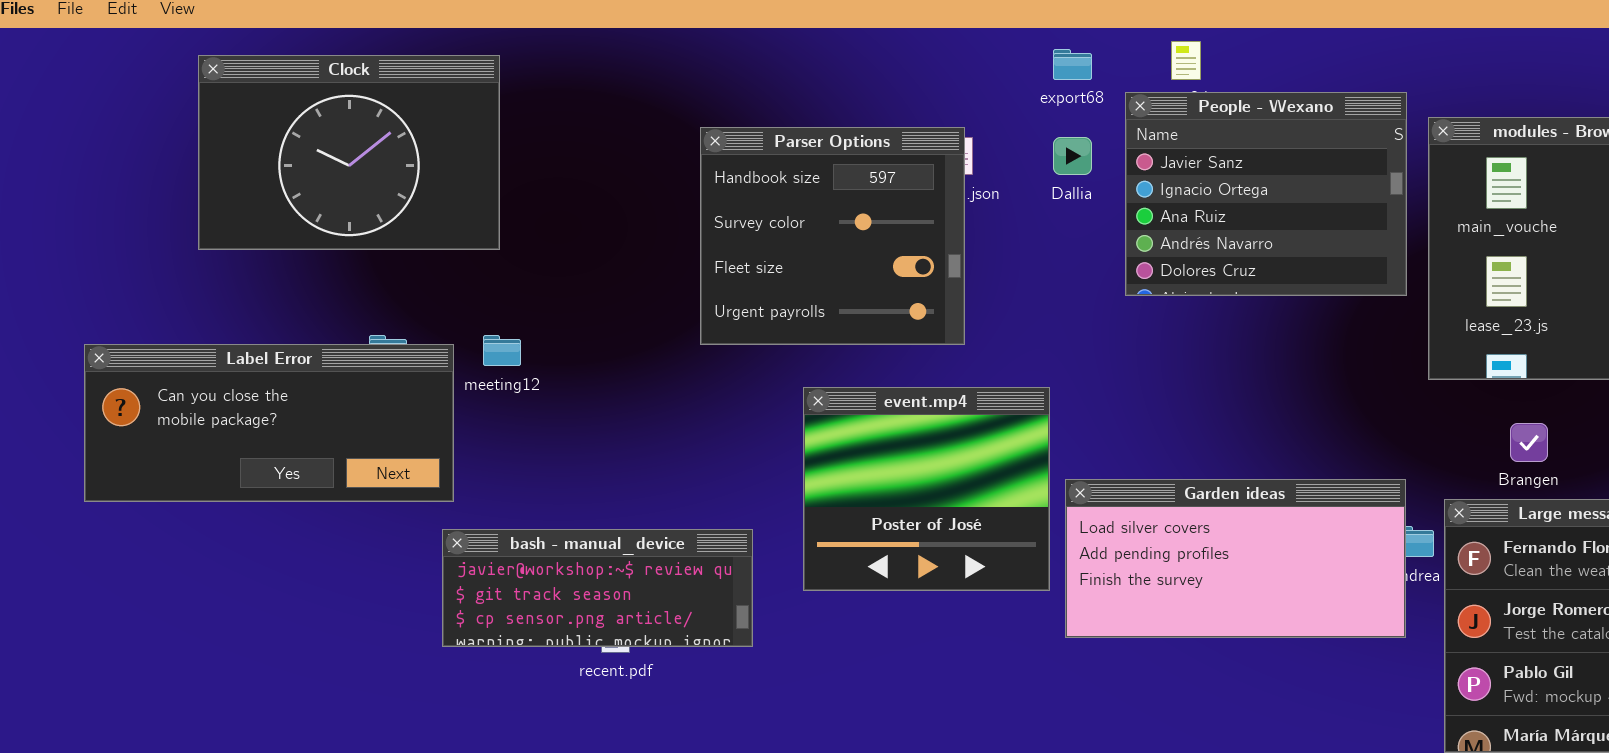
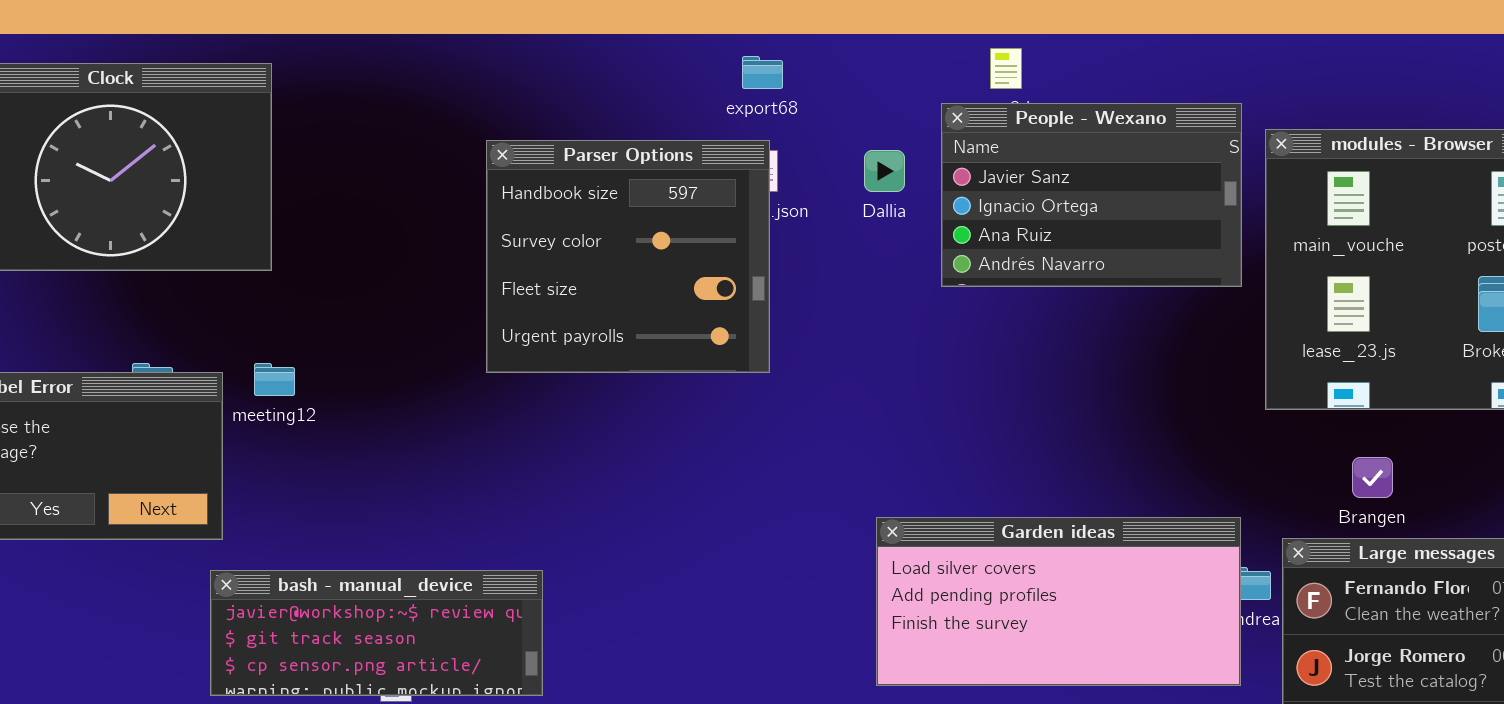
export68: [1053,49,1092,80] -> [742,56,783,89], moved
People - Wexano: [1125,92,1407,296] -> [941,103,1242,287], resized
event.mp4: [803,387,1050,591] -> none, closed

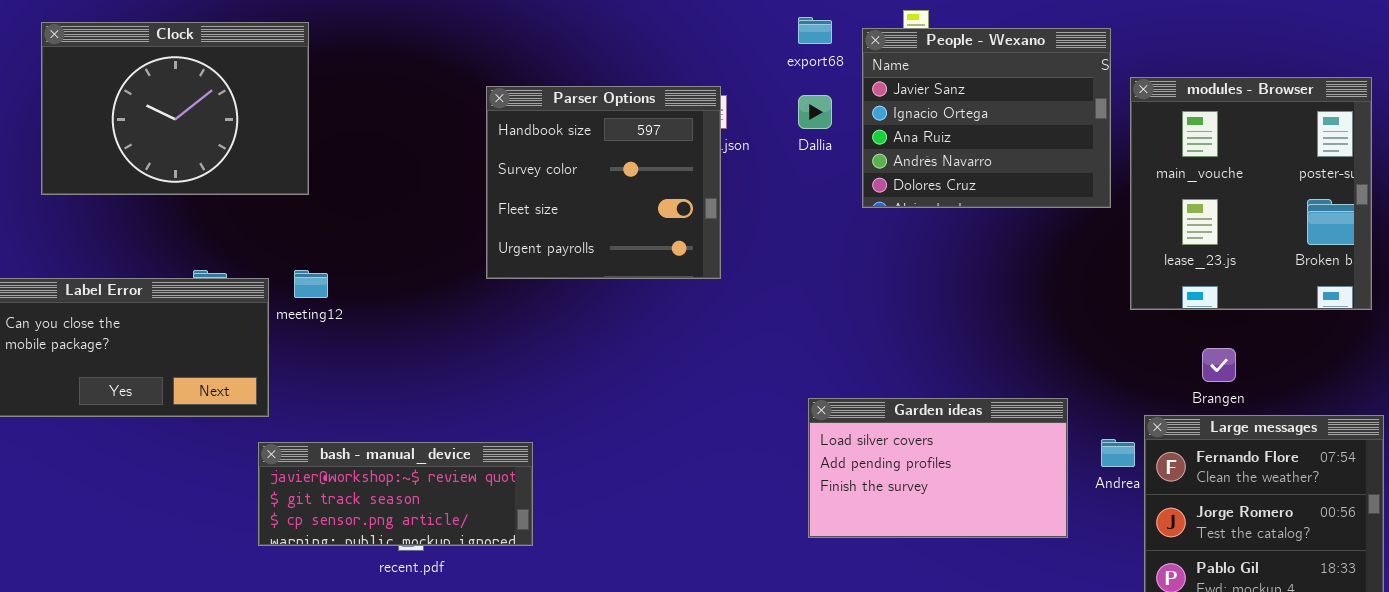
export68: [742,56,783,89] -> [798,17,832,44], moved
People - Wexano: [941,103,1242,287] -> [862,28,1111,208], resized
Garden ideas: [876,517,1241,686] -> [808,398,1068,538], resized

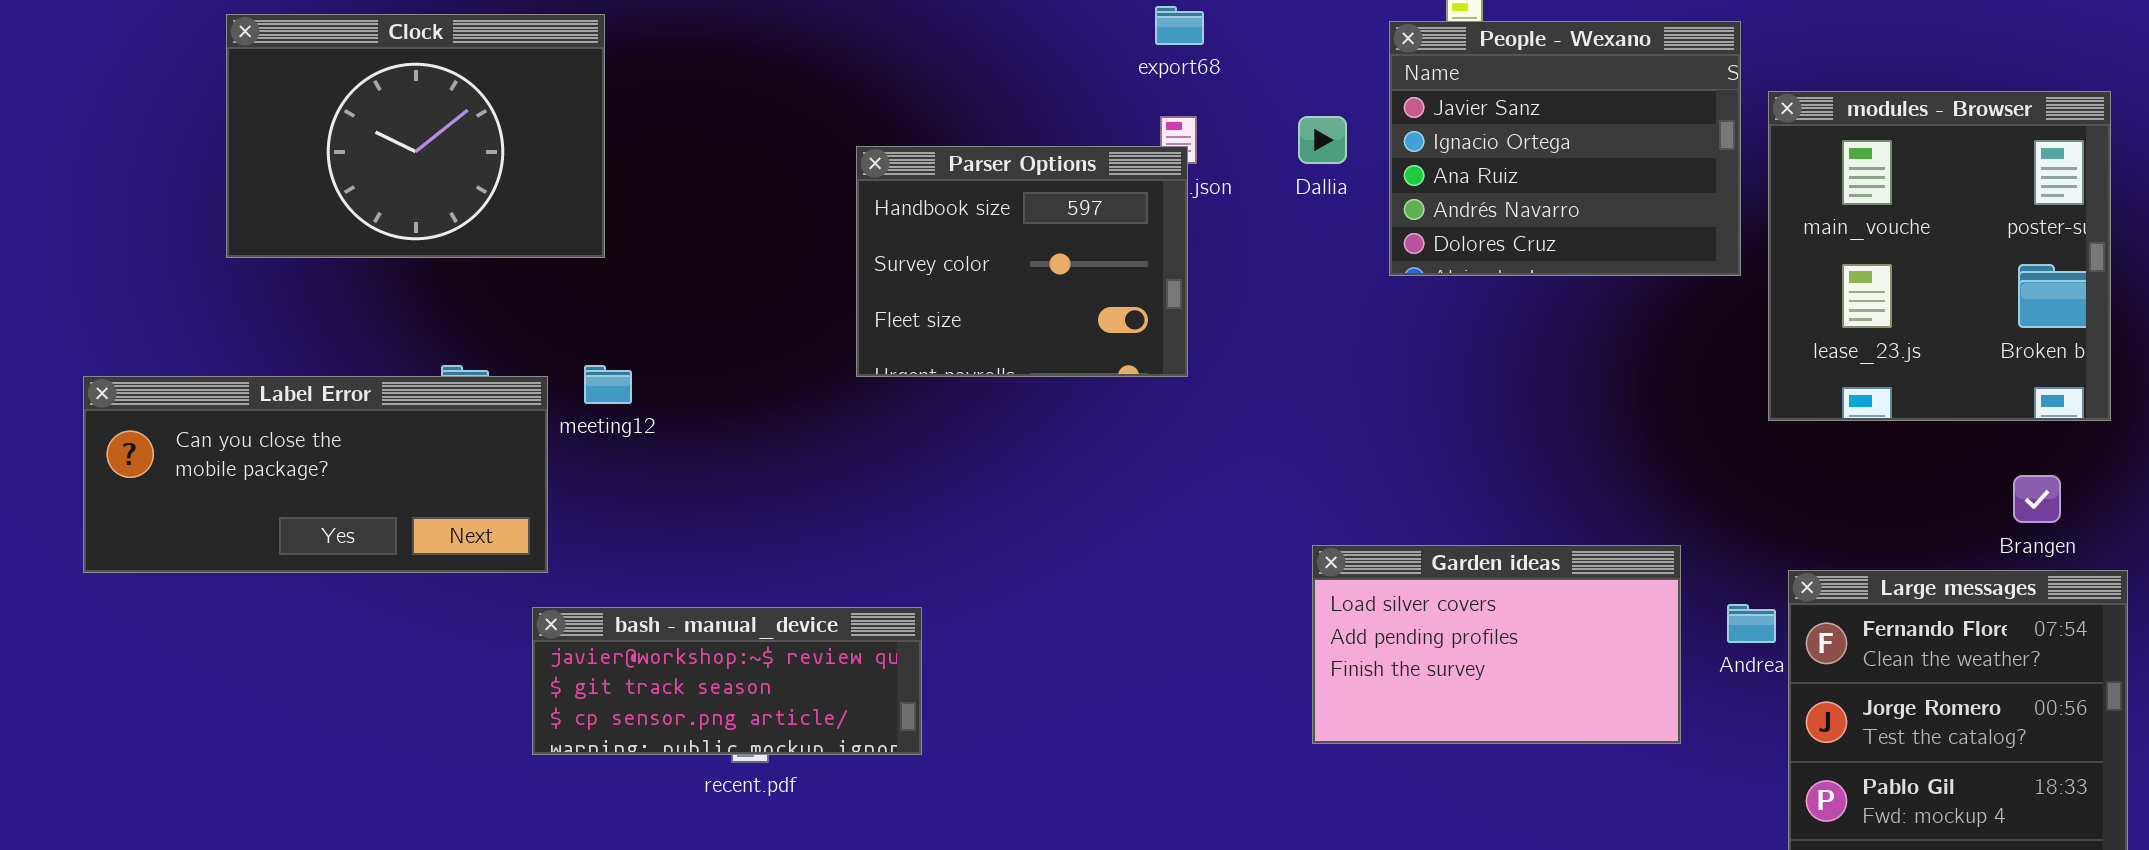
export68: [798,17,832,44] -> [1155,6,1204,45], moved
Parser Options: [486,86,721,279] -> [856,146,1188,377], resized
Brangen: [1202,348,1236,382] -> [2013,475,2061,523], moved

